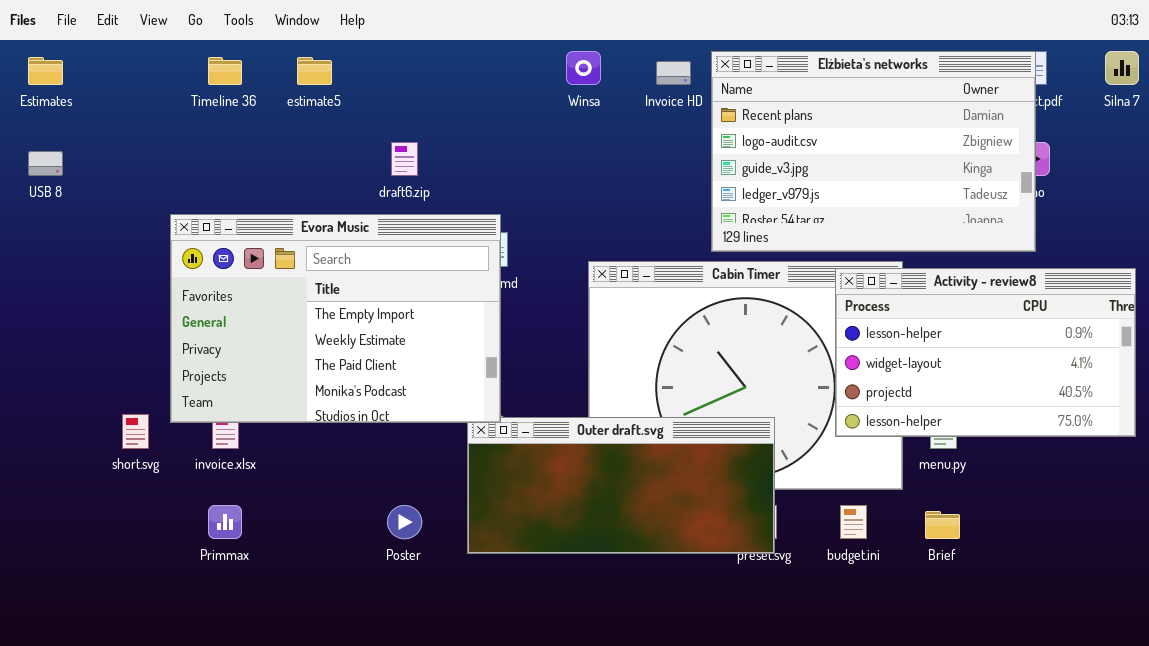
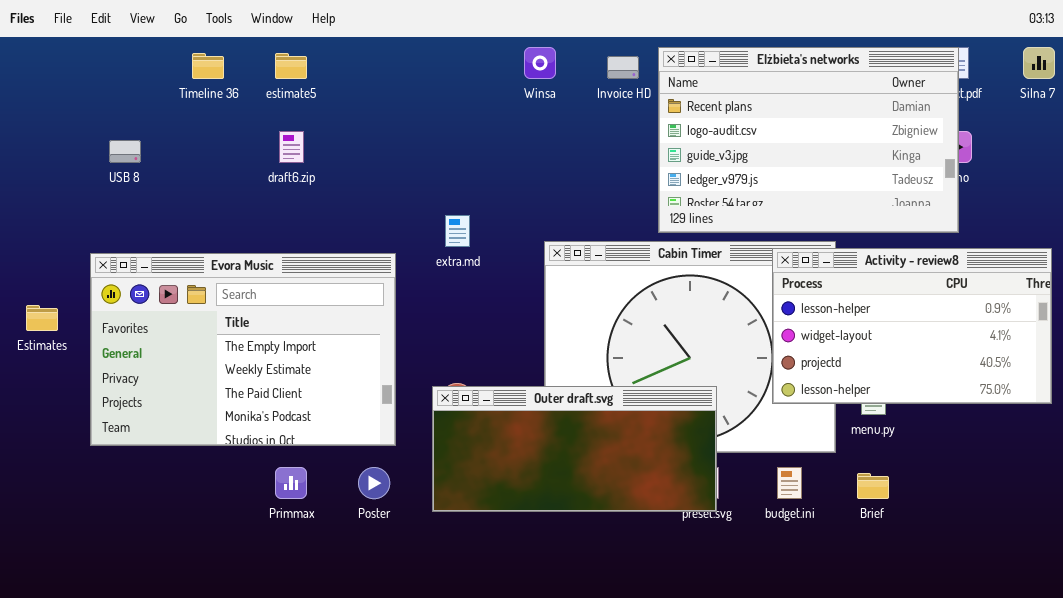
Estimates: [28,57,63,85] -> [26,305,58,331], moved
draft6.zip: [391,142,418,176] -> [279,131,304,163], moved
USB 8: [28,151,63,176] -> [109,140,141,163], moved
Evora Music: [170,214,501,423] -> [90,253,396,446], moved
Primmax: [208,505,242,539] -> [275,467,307,499], moved

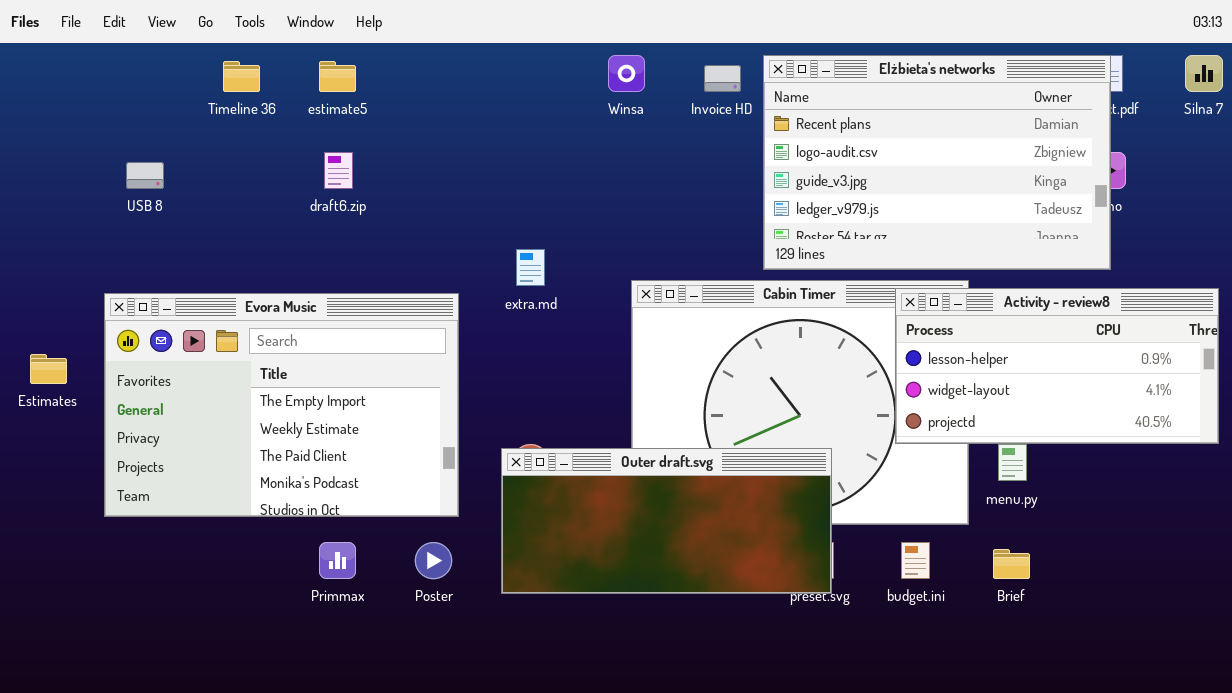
Activity - review8: [772,248,1052,404] -> [895,288,1219,444], resized

